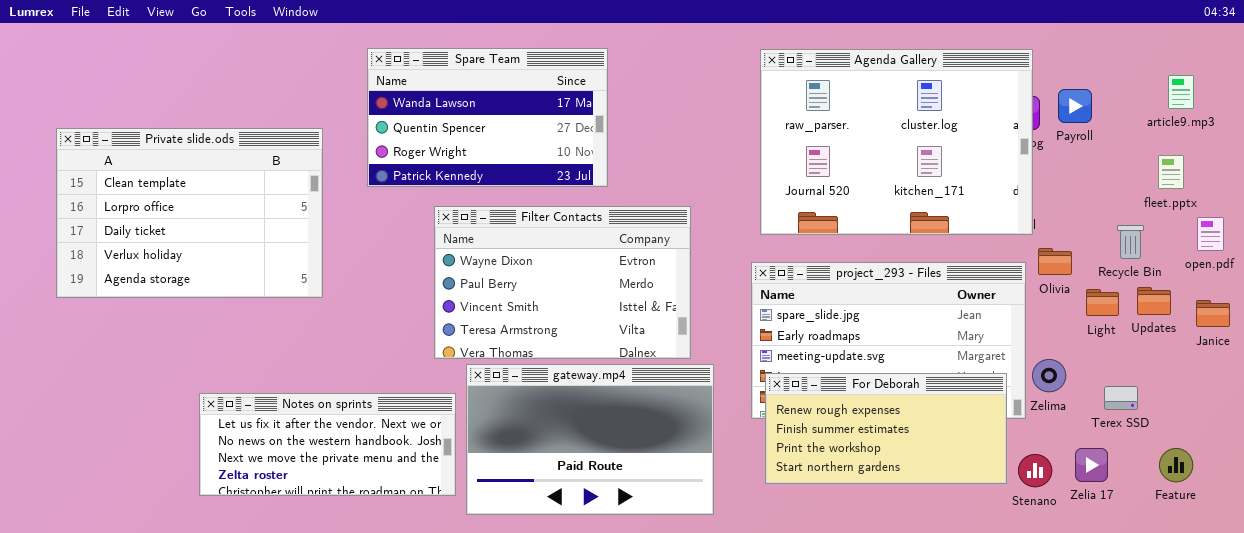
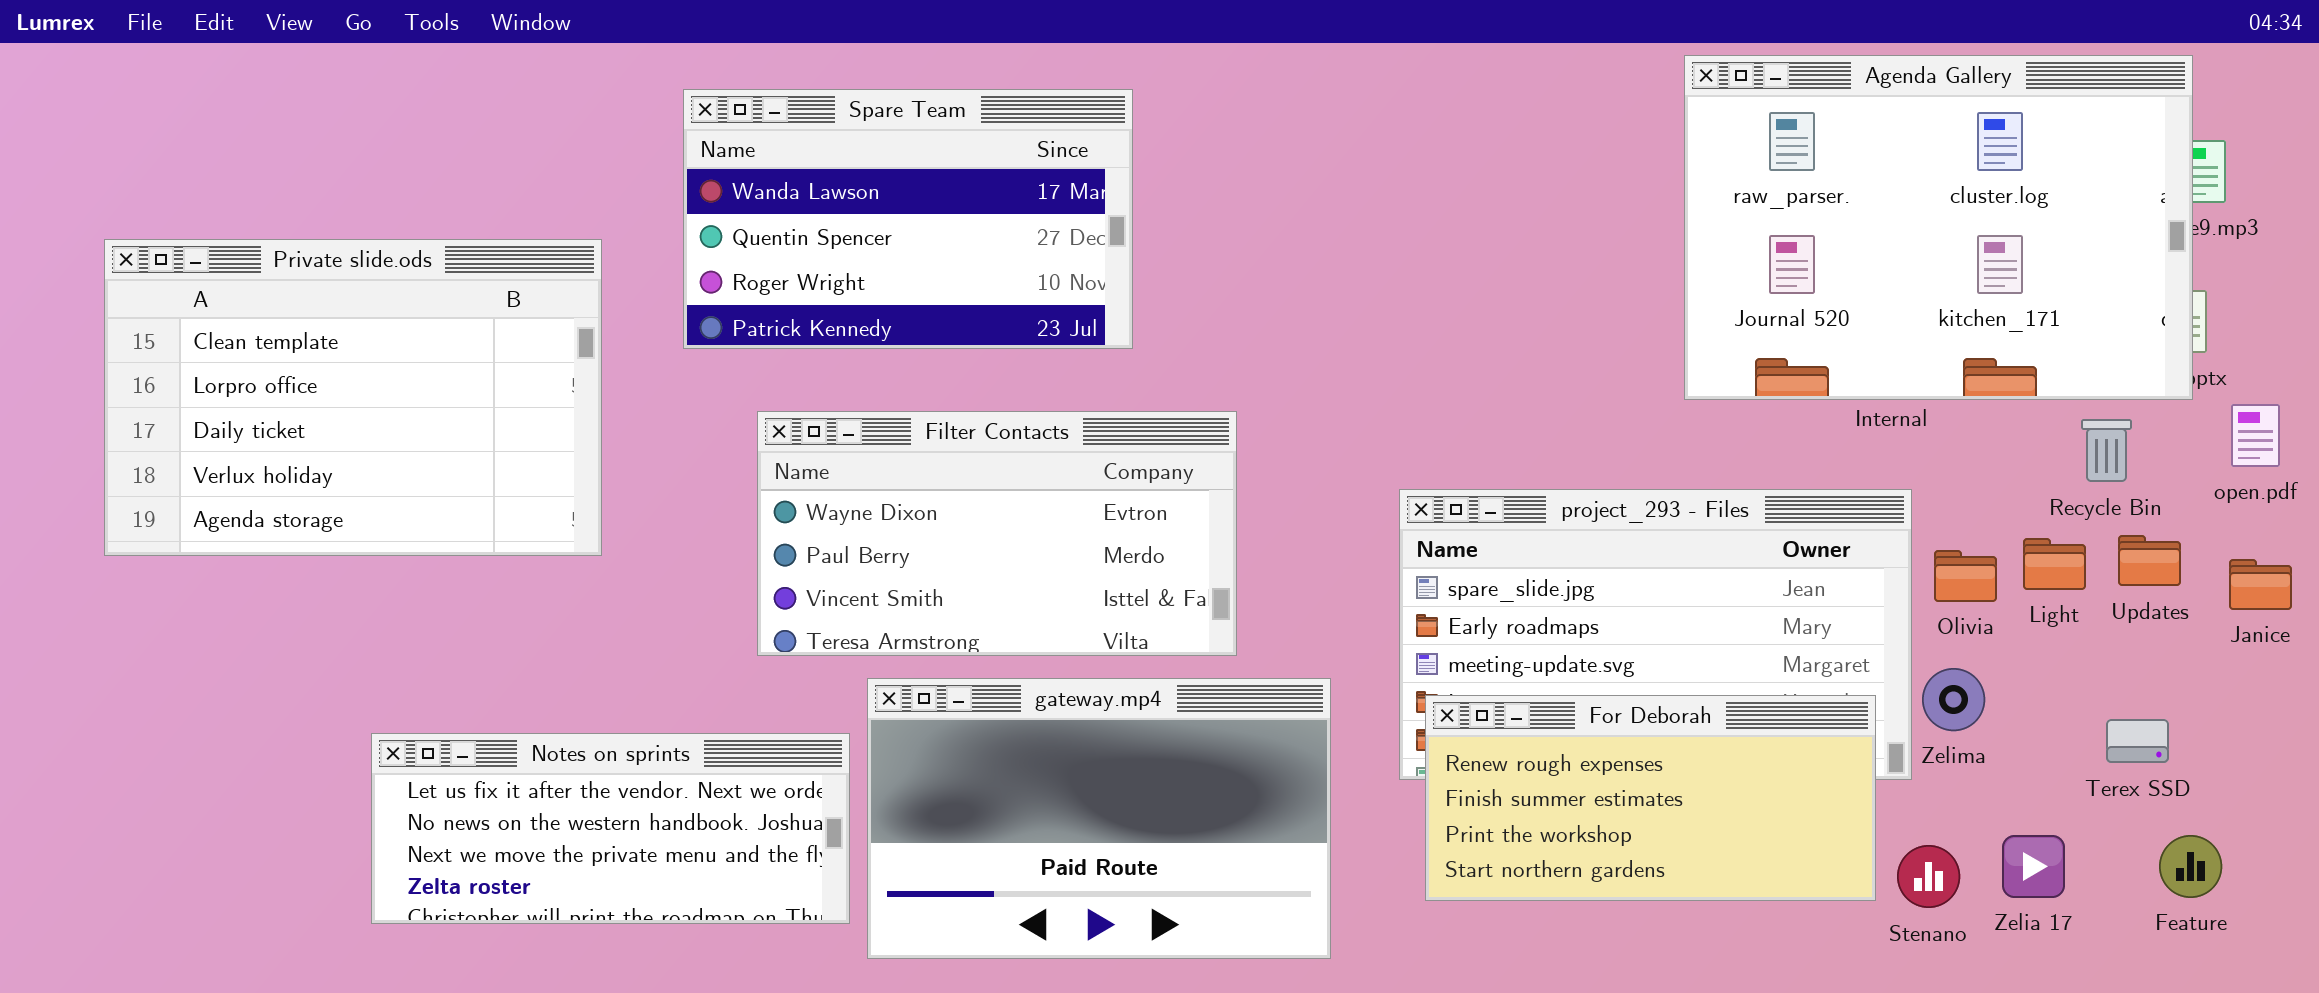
Agenda Gallery: [760,49,1033,235] -> [1684,55,2193,400], moved
Filter Contacts: [434,206,691,359] -> [757,411,1237,656], moved, resized
Olivia: [1038,248,1072,275] -> [1934,550,1997,602], moved
Terex SSD: [1104,386,1138,410] -> [2106,719,2169,763], moved

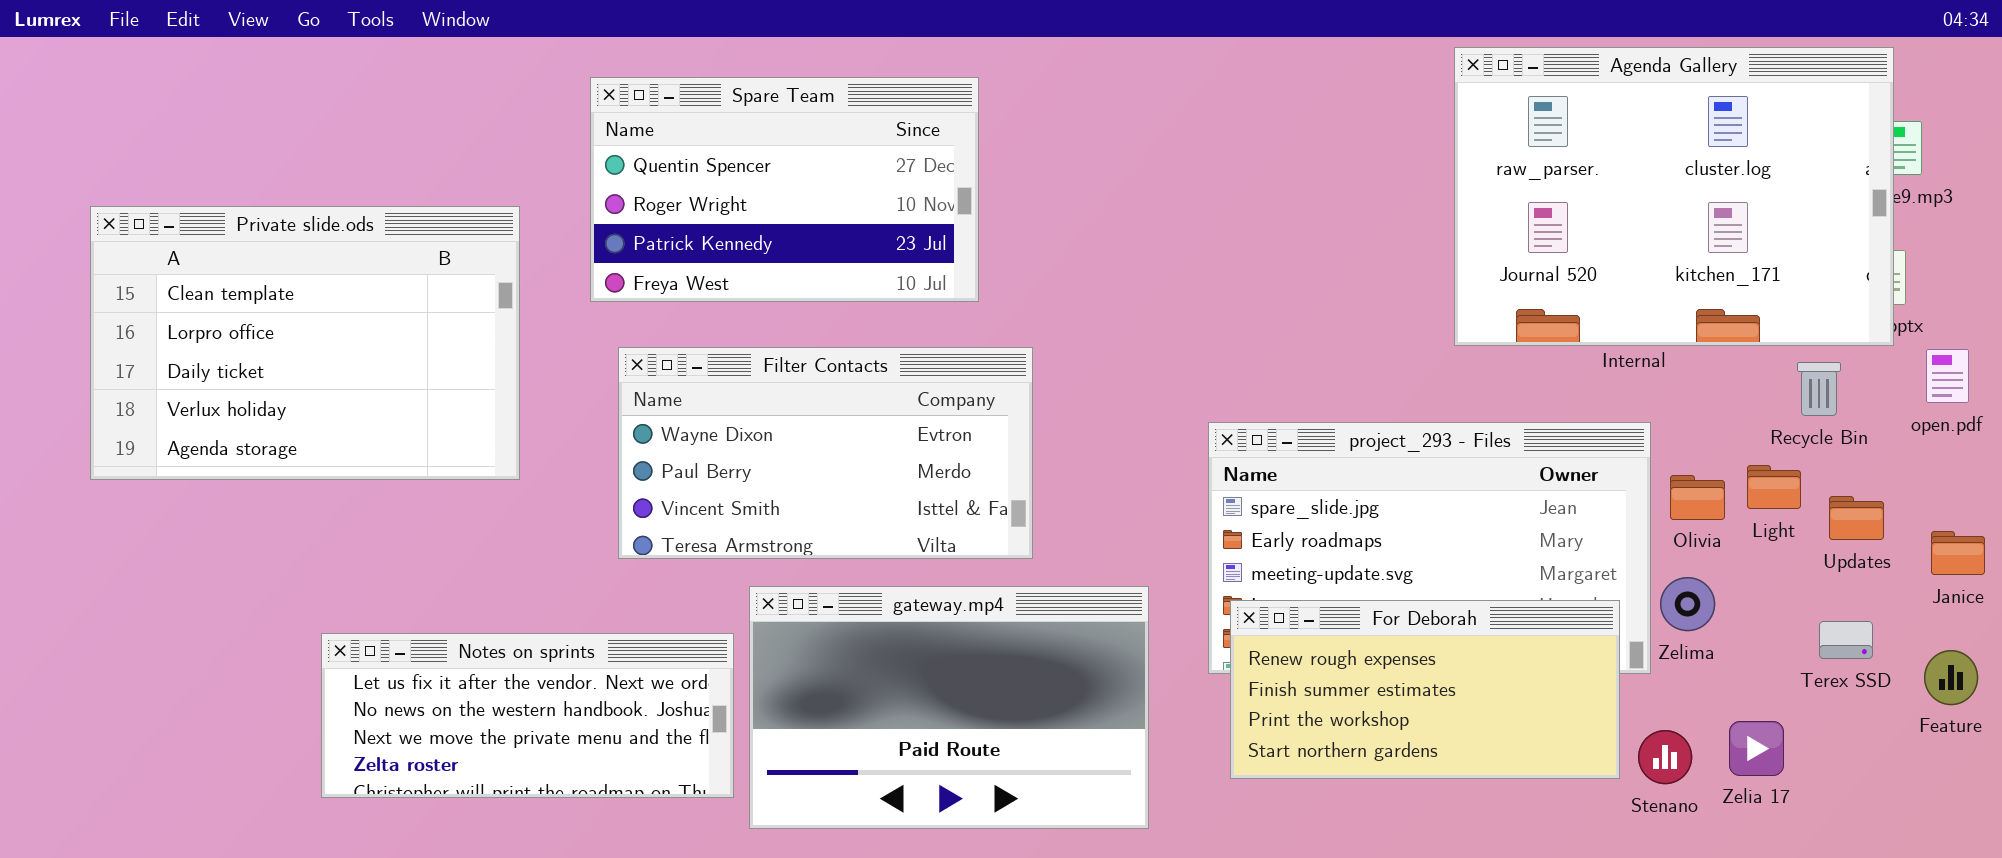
Spare Team: [683,89,1133,349] -> [590,77,979,302], scrolled down 1 row
Filter Contacts: [757,411,1237,656] -> [618,347,1033,559], moved
Updates: [2118,535,2181,586] -> [1829,496,1884,540], moved
Janice: [2229,559,2292,610] -> [1931,531,1985,575], moved
Feature: [2159,835,2222,898] -> [1924,650,1978,705], moved

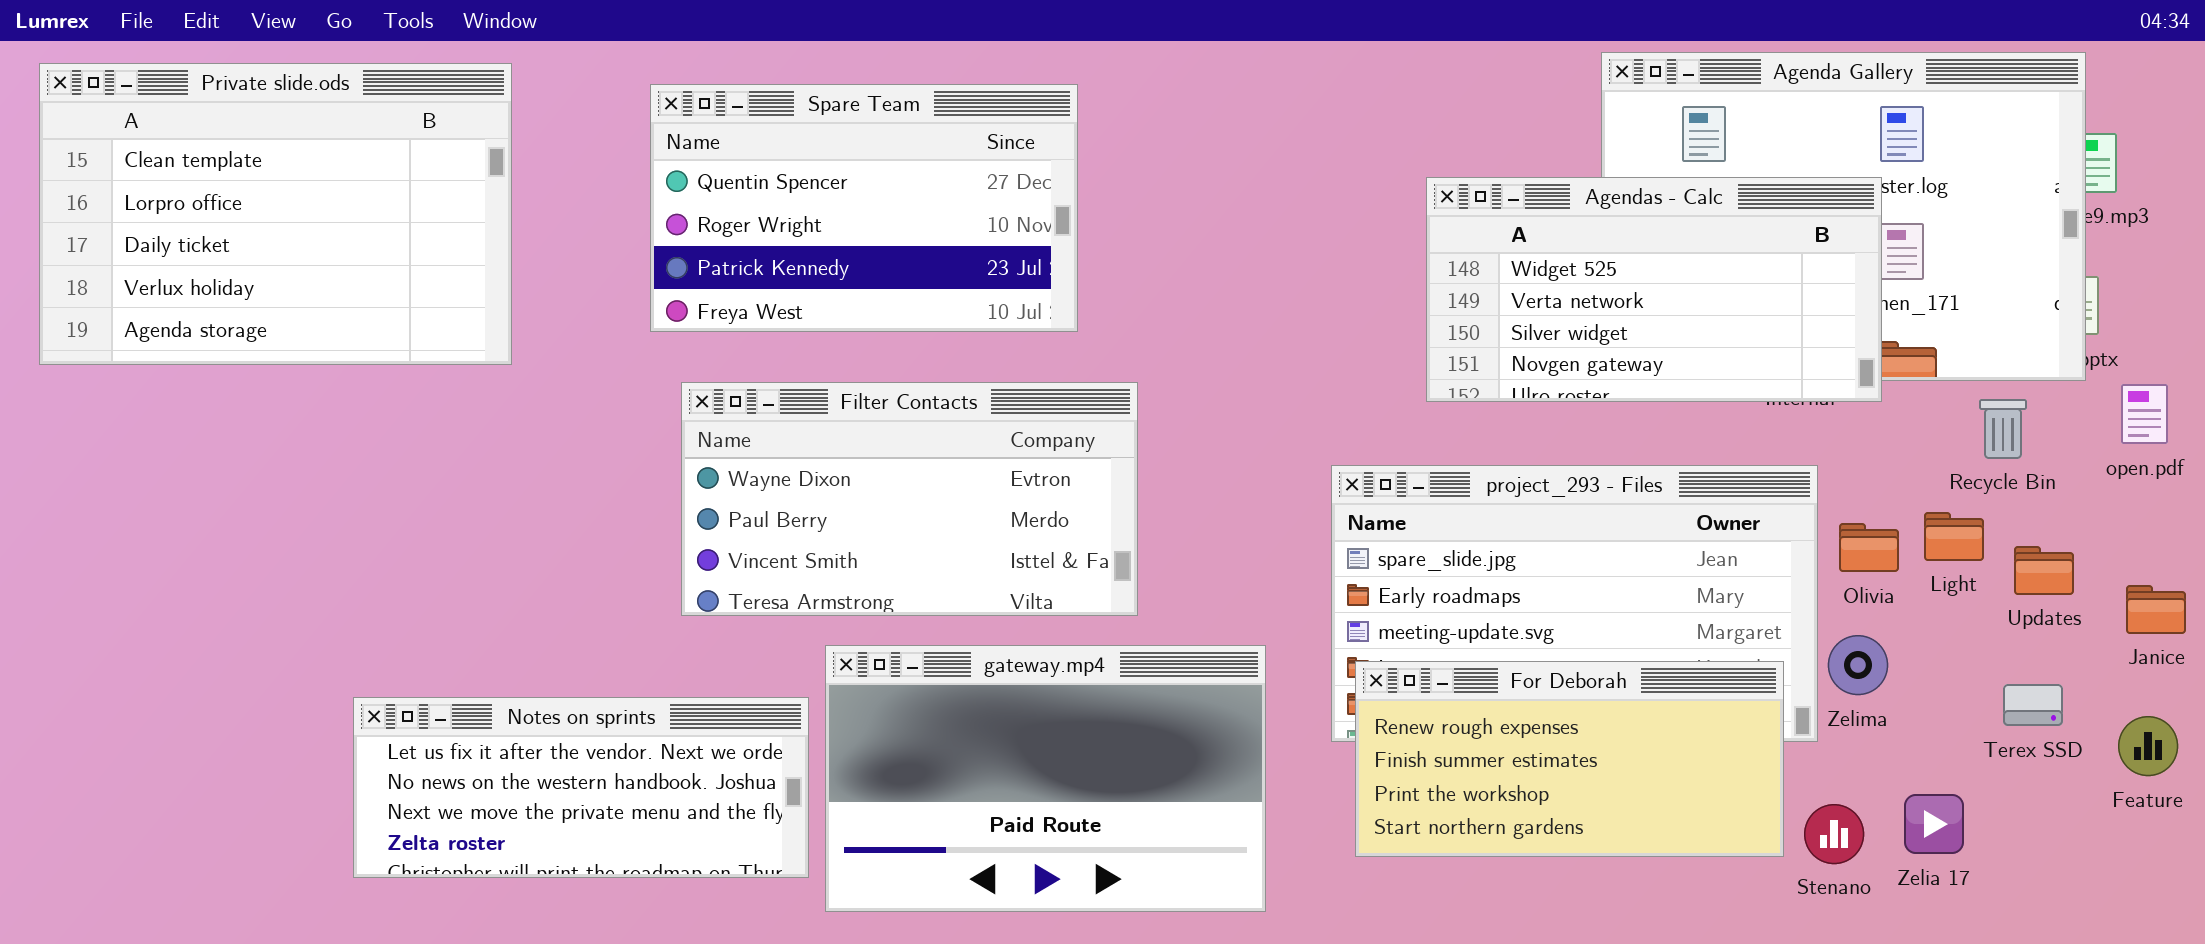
Agendas - Calc: none -> [1426,177,1882,402], opened
Private slide.ods: [90,206,520,480] -> [39,63,512,365], moved

